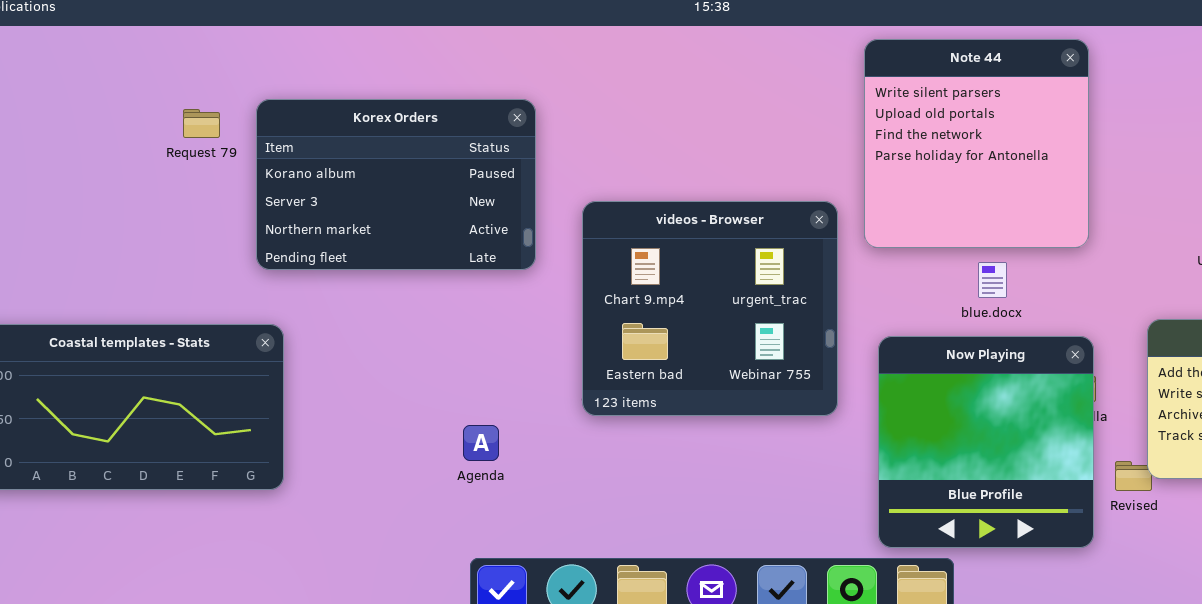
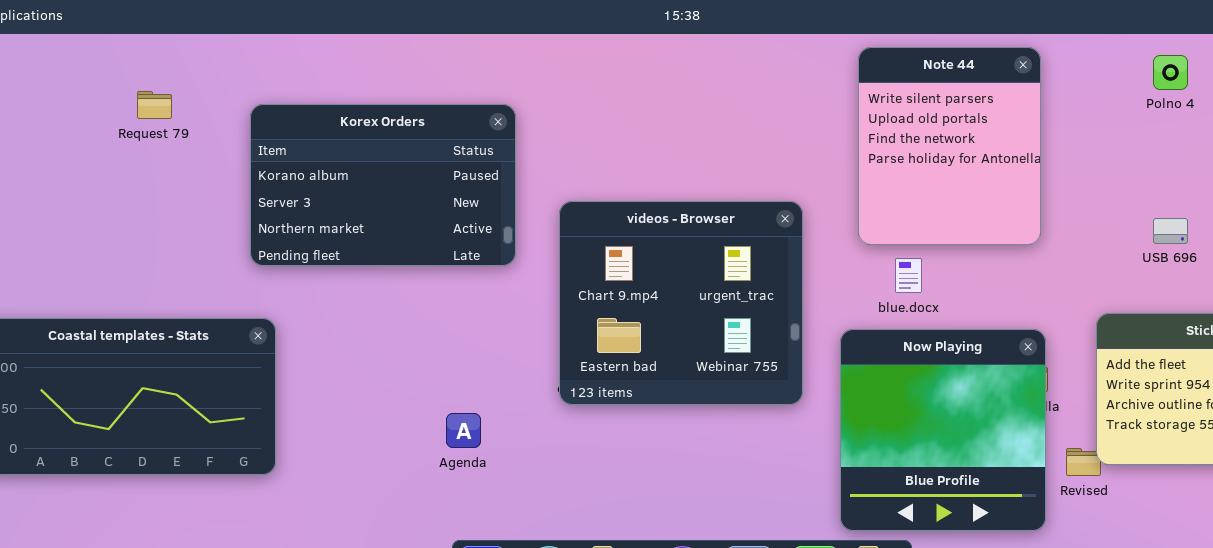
Note 44: [864,39,1089,248] -> [858,47,1041,245], resized
Request 79: [183,109,220,138] -> [137,91,172,119], moved
blue.docx: [978,262,1007,298] -> [895,258,922,293], moved

